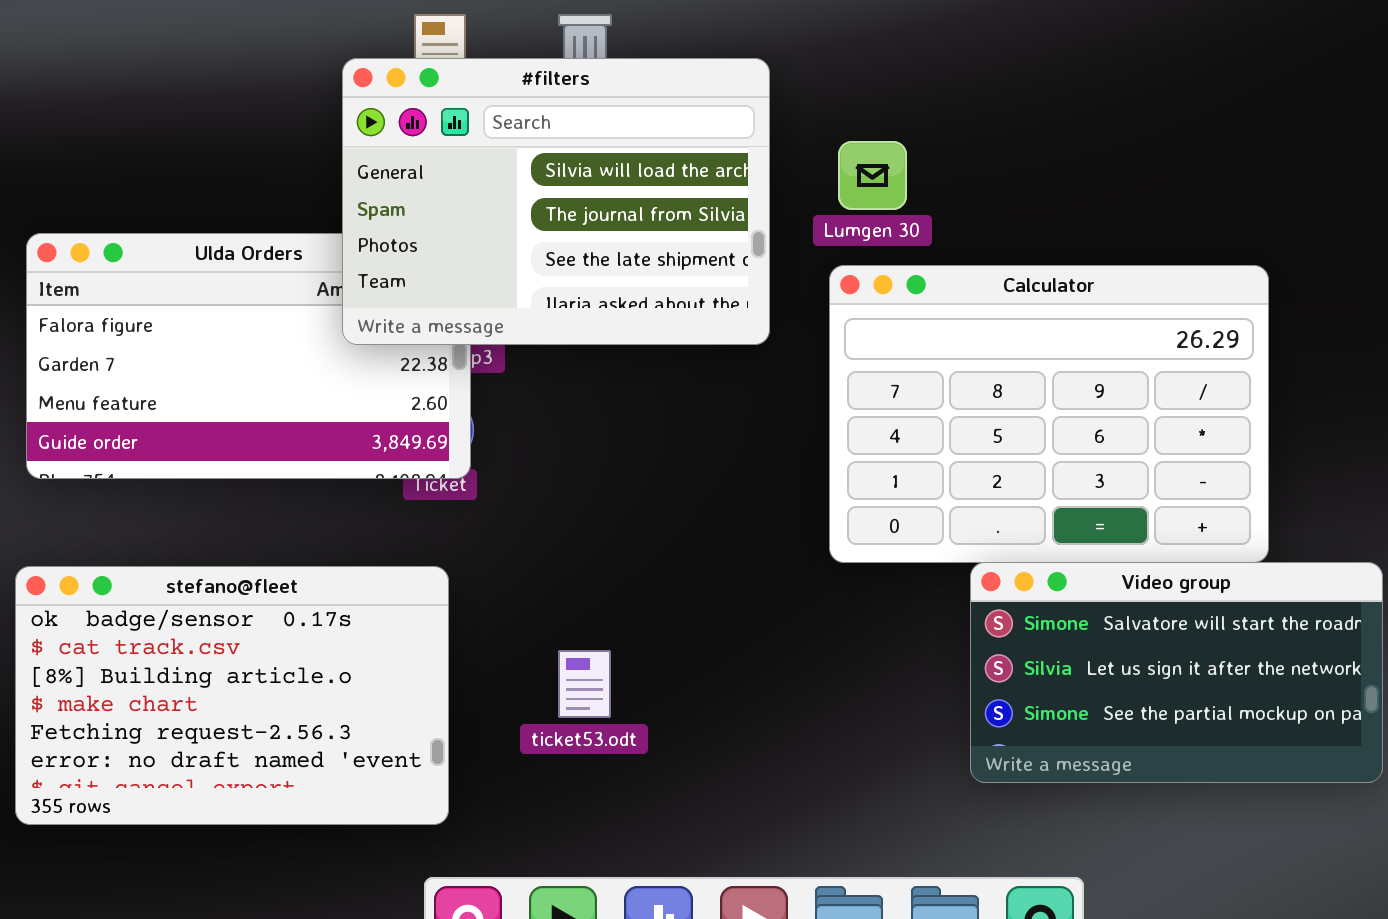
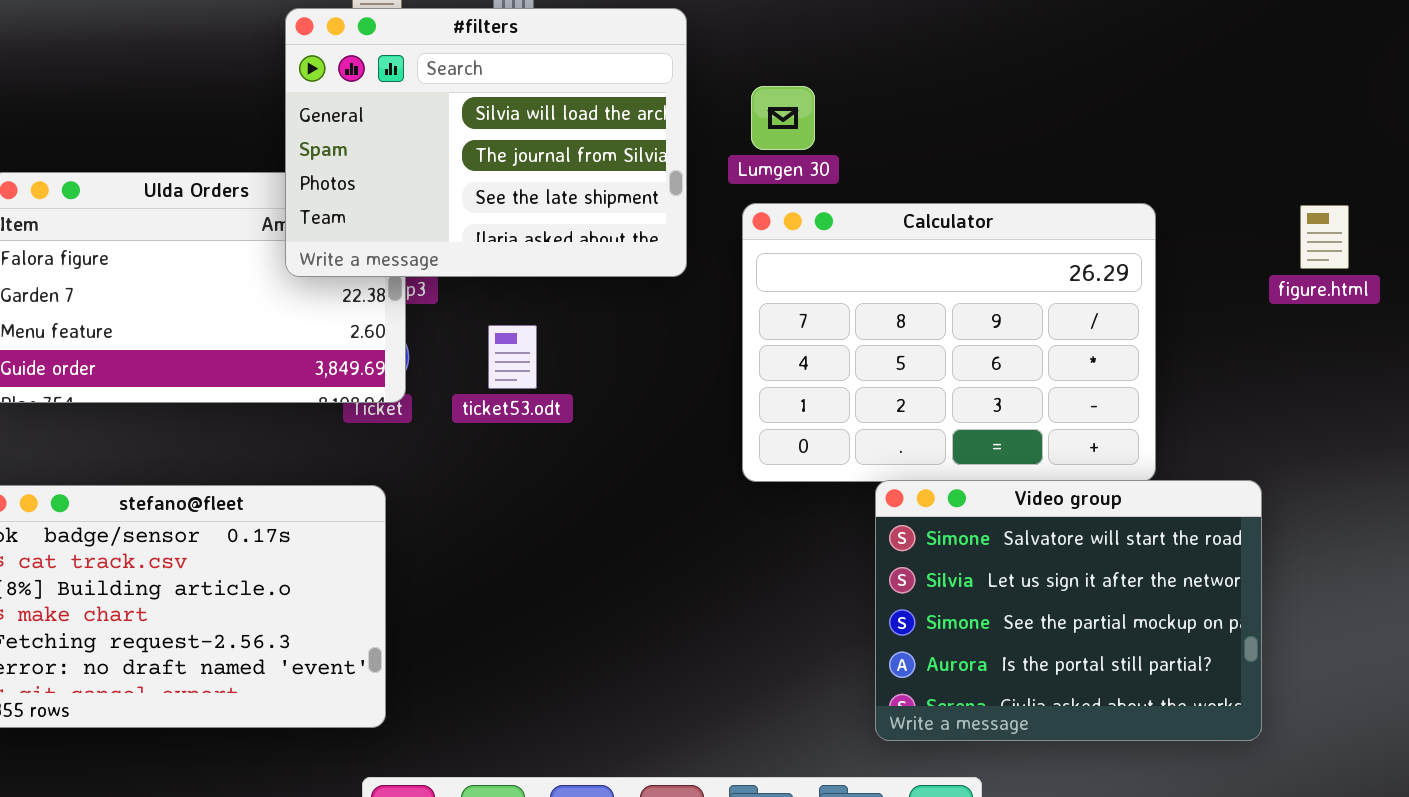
Video group: [970,562,1383,783] -> [875,480,1262,741], resized
ticket53.odt: [558,650,611,718] -> [488,325,537,389], moved

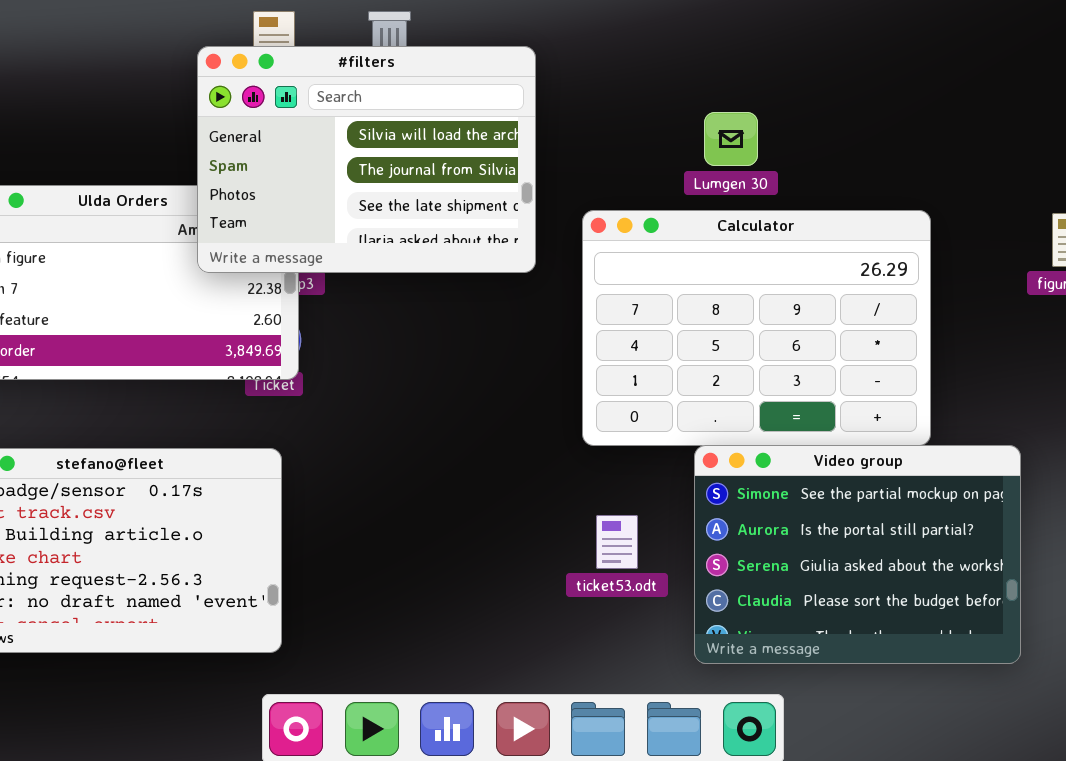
Lumgen 30: [751,86,815,150] -> [704,112,758,166], moved
ticket53.odt: [488,325,537,389] -> [596,515,638,569], moved
Video group: [875,480,1262,741] -> [694,445,1021,664], scrolled down 2 rows

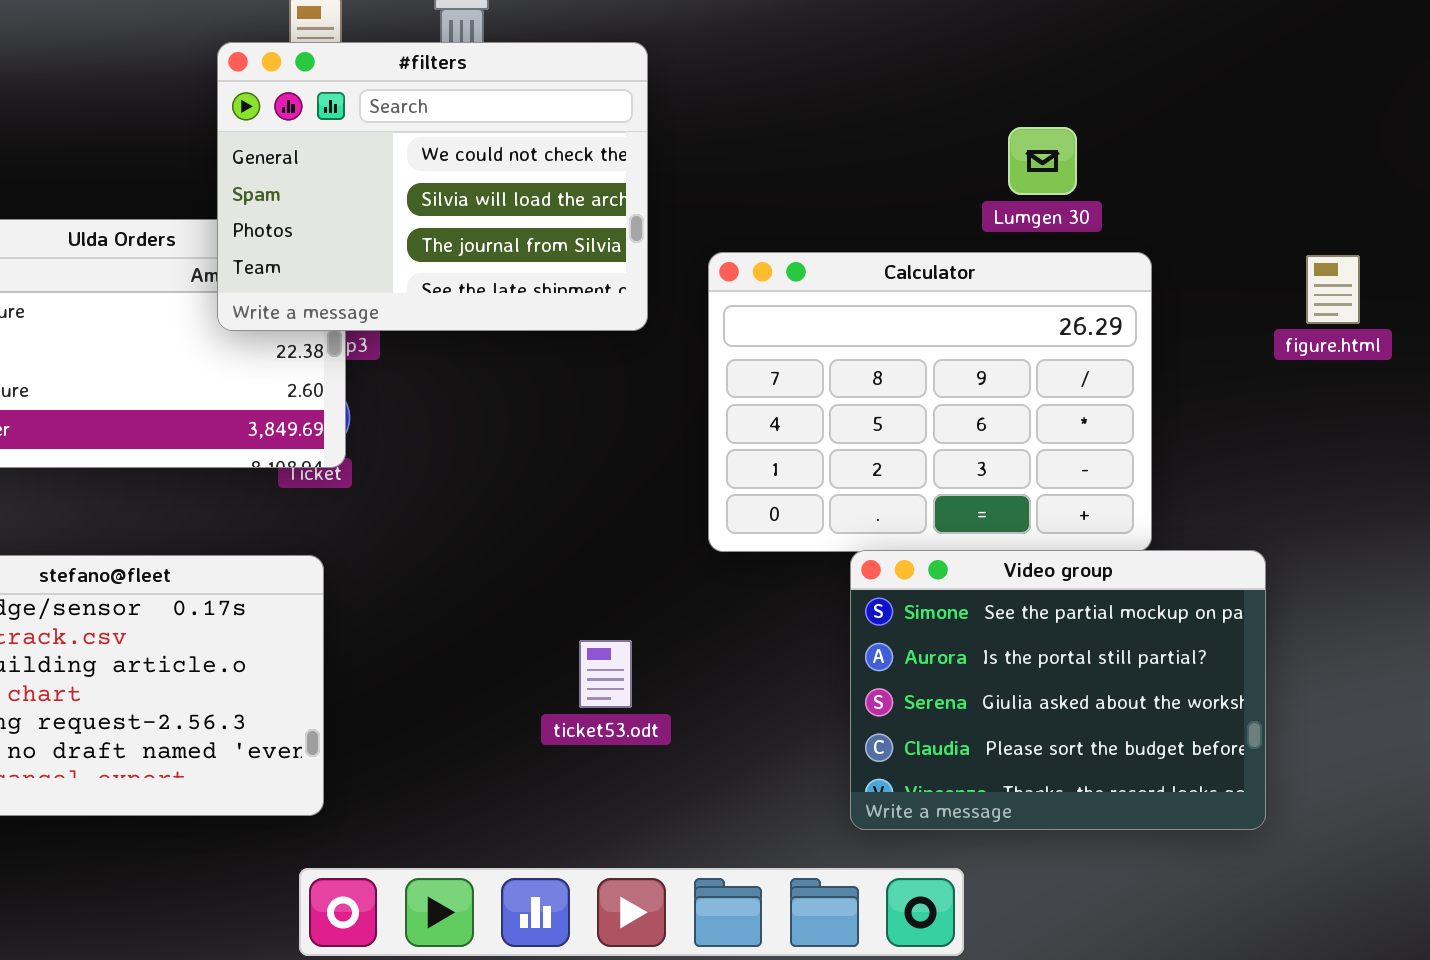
#filters: [197,46,536,273] -> [217,42,648,331], scrolled up 1 row
Lumgen 30: [704,112,758,166] -> [1008,127,1077,195], moved
ticket53.odt: [596,515,638,569] -> [579,640,632,708], moved

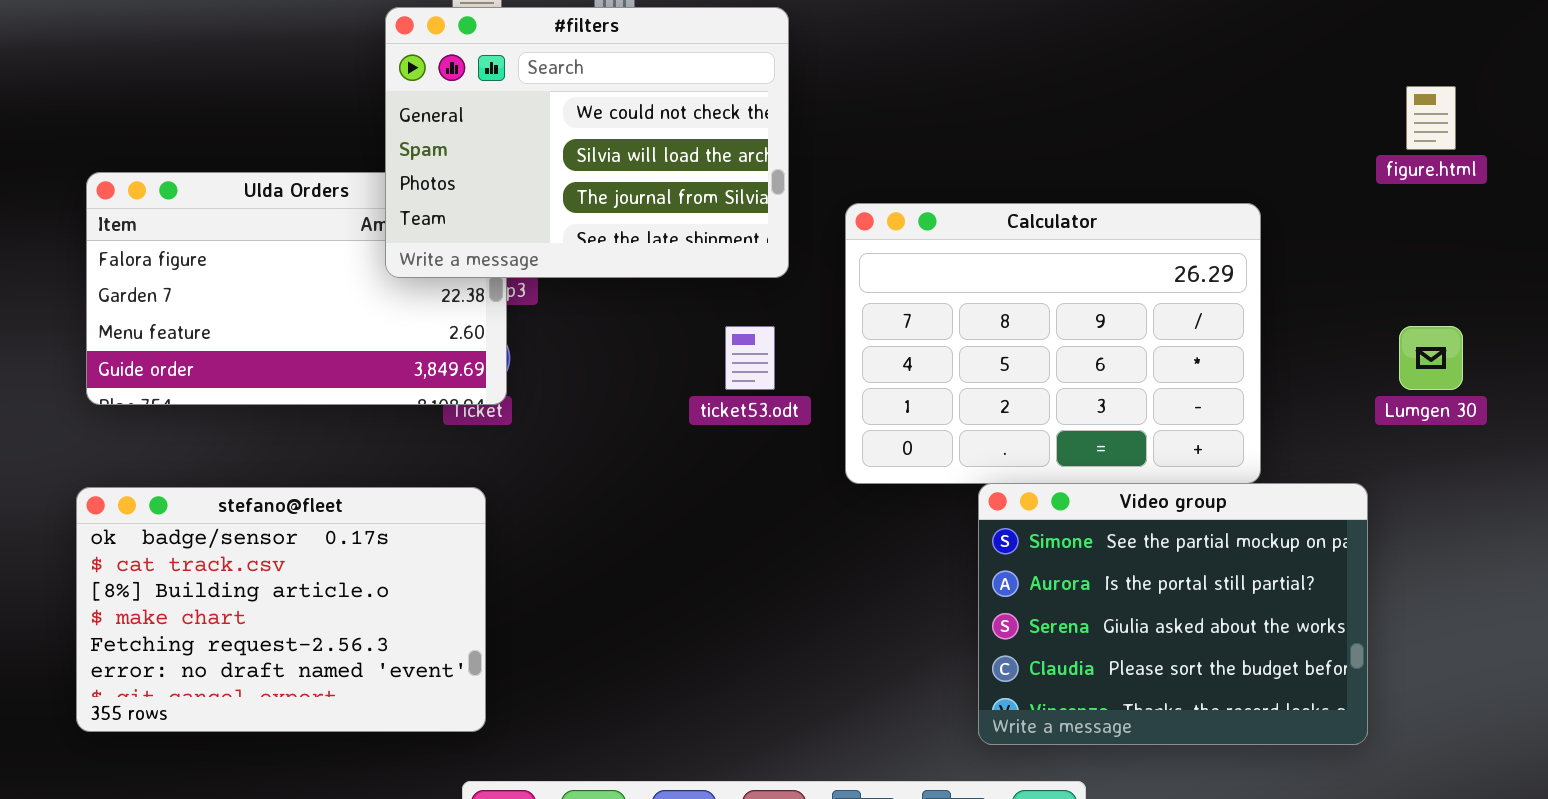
Lumgen 30: [1008,127,1077,195] -> [1399,326,1463,390], moved
figure.html: [1306,255,1360,324] -> [1406,86,1456,150], moved
ticket53.odt: [579,640,632,708] -> [725,326,775,390], moved

